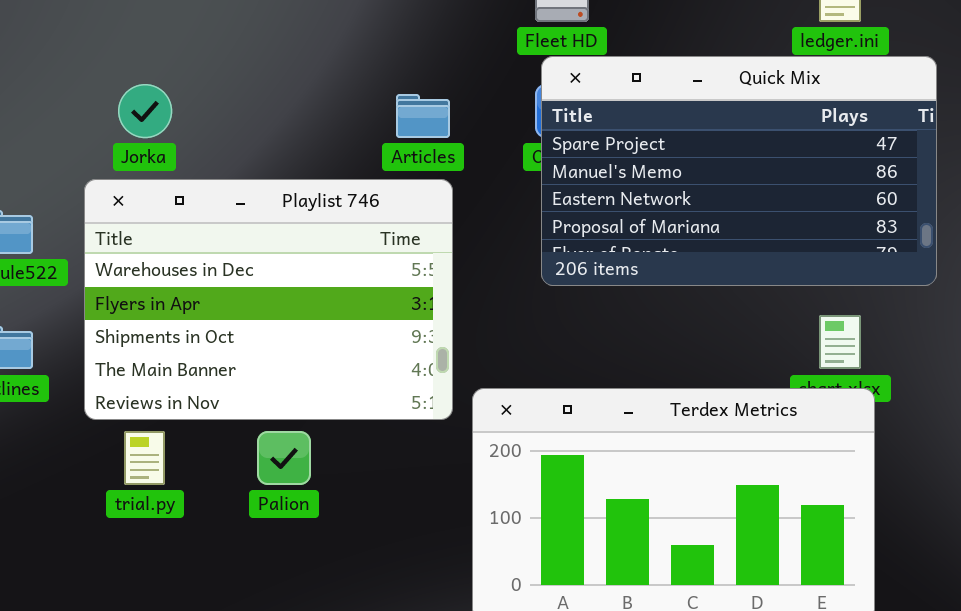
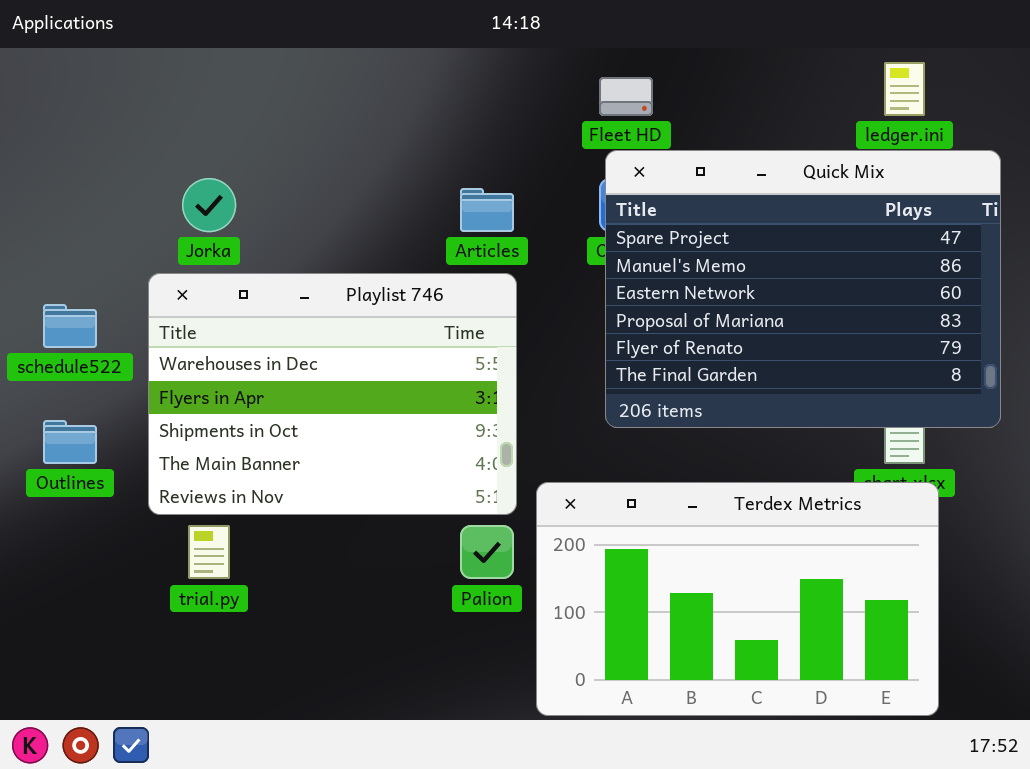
Quick Mix: [541,56,937,286] -> [605,150,1001,428], resized
Palion: [257,431,311,485] -> [460,525,514,579], moved

